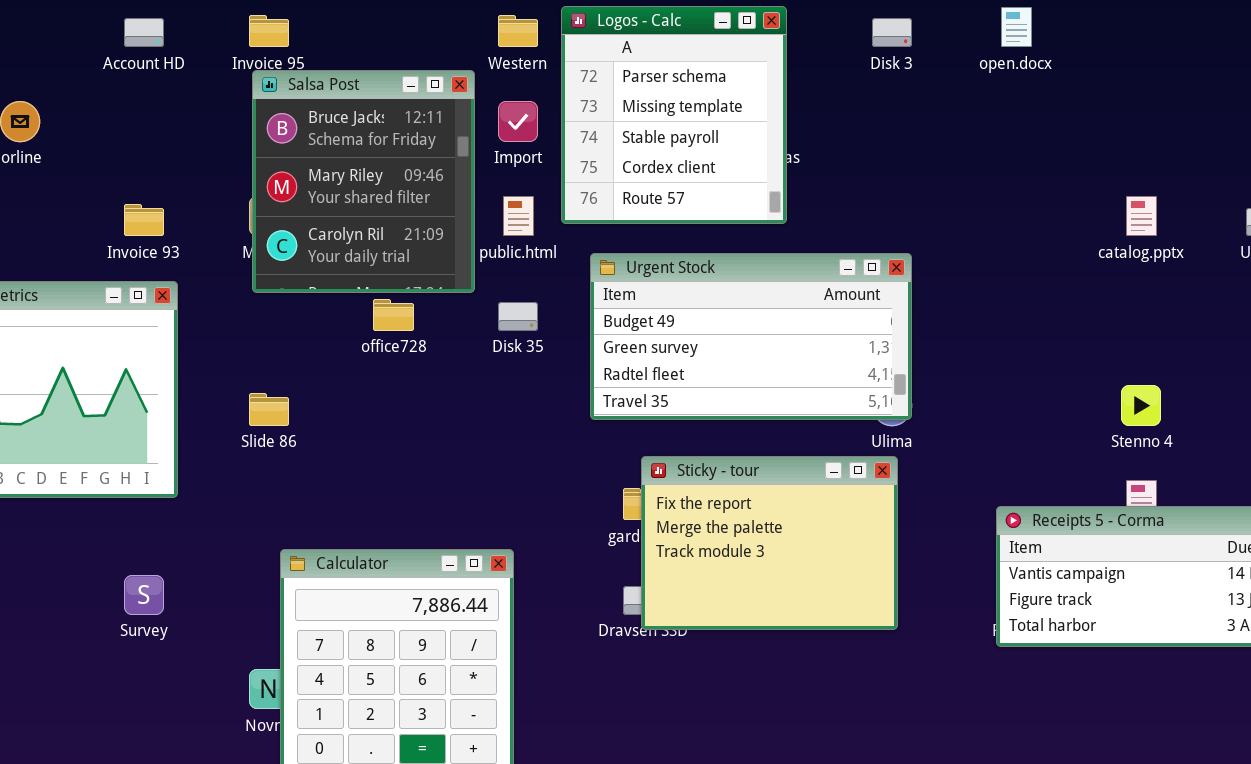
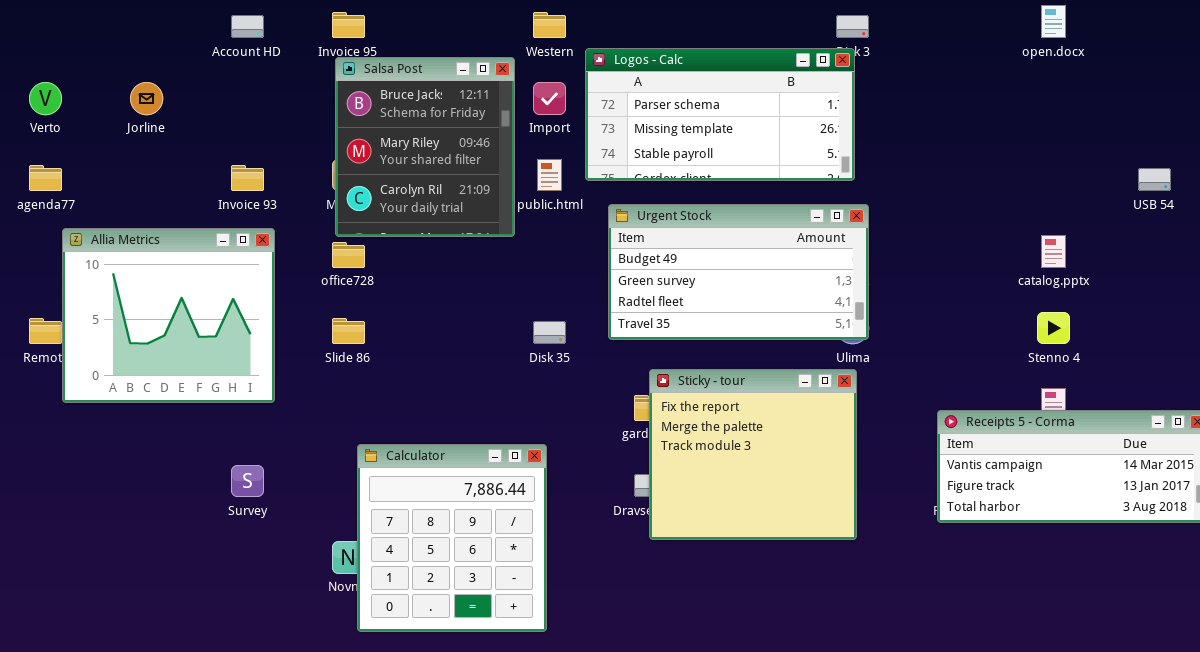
Logos - Calc: [561,6,787,224] -> [585,48,855,181], resized
open.docx: [1001,7,1032,47] -> [1041,5,1066,38], moved
catalog.pptx: [1126,196,1157,236] -> [1041,235,1066,268], moved
office728: [373,299,414,331] -> [332,242,365,268], moved
Disk 35: [498,302,538,331] -> [533,321,566,344], moved
Sticky - tour: [641,456,898,630] -> [649,369,857,540], resized

